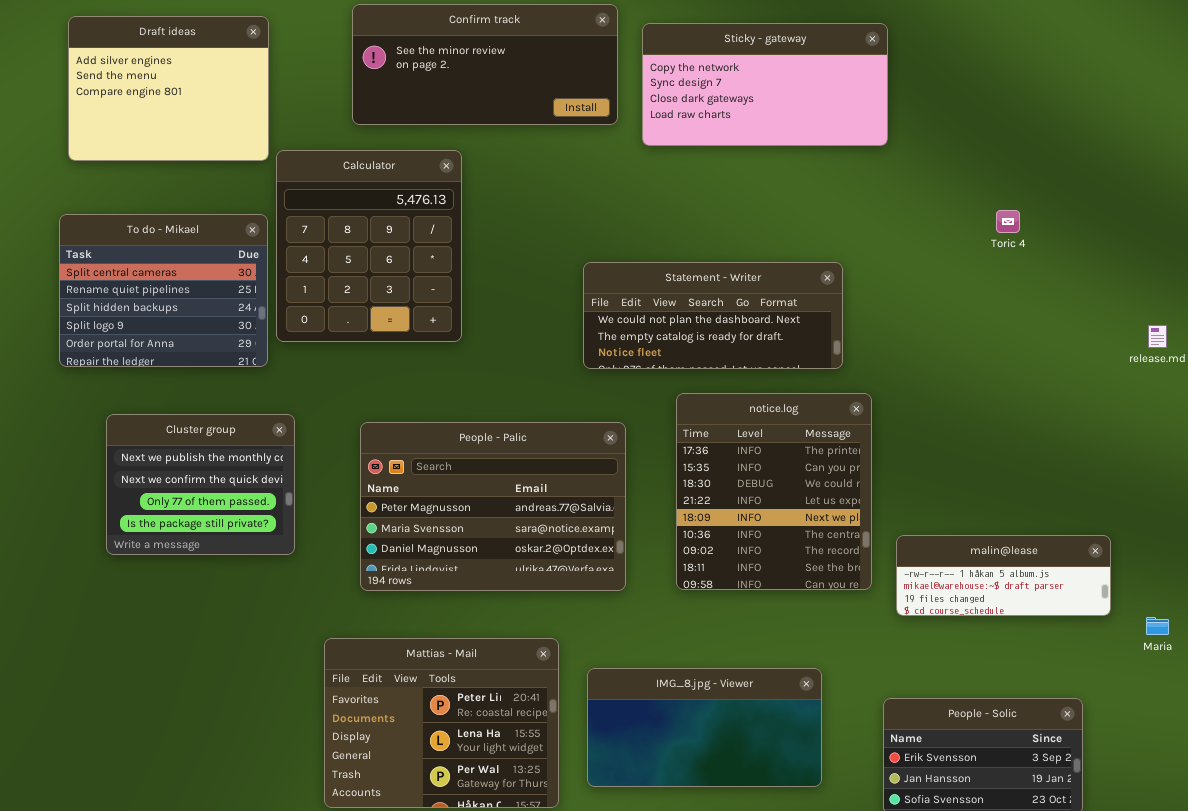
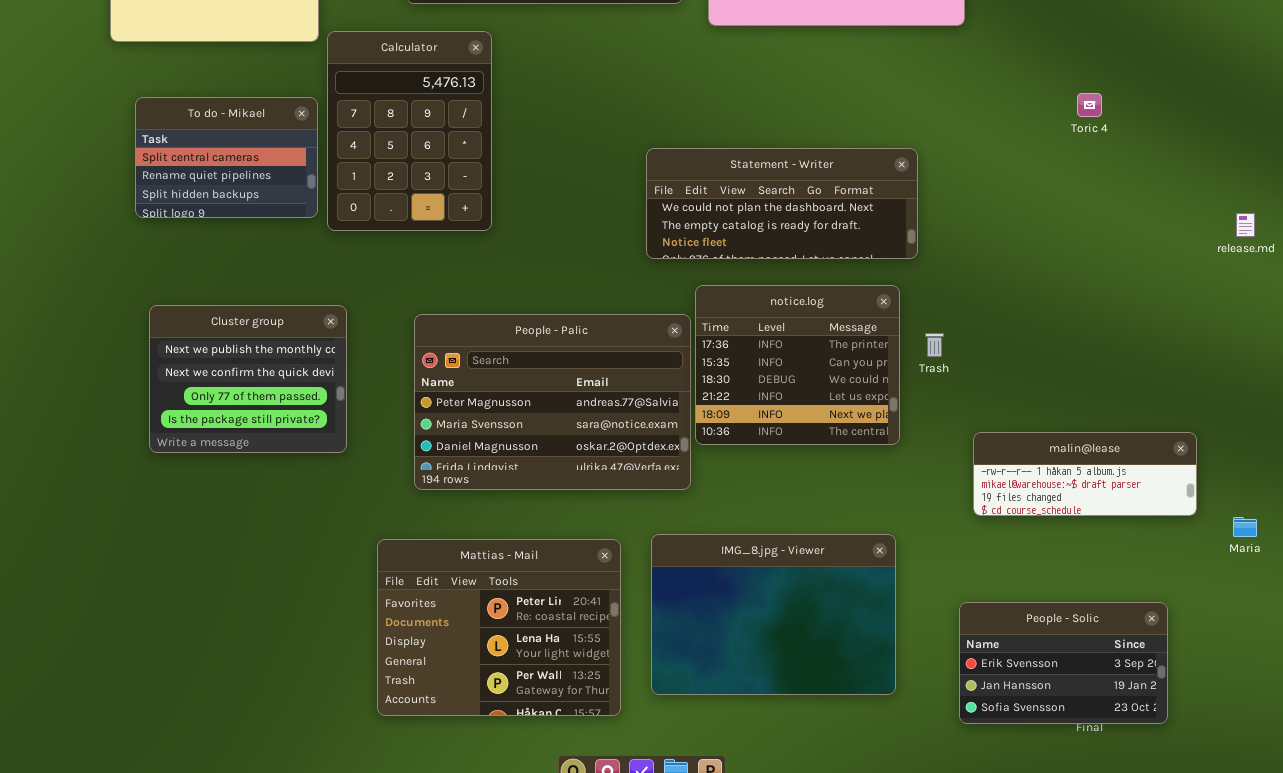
Calculator: [276,150,462,342] -> [327,31,492,231], resized
To do - Mikael: [59,214,268,367] -> [135,97,318,218], resized
notice.log: [676,393,872,590] -> [695,285,900,445], moved, resized
IMG_8.jpg - Viewer: [587,668,822,787] -> [651,534,896,695], resized

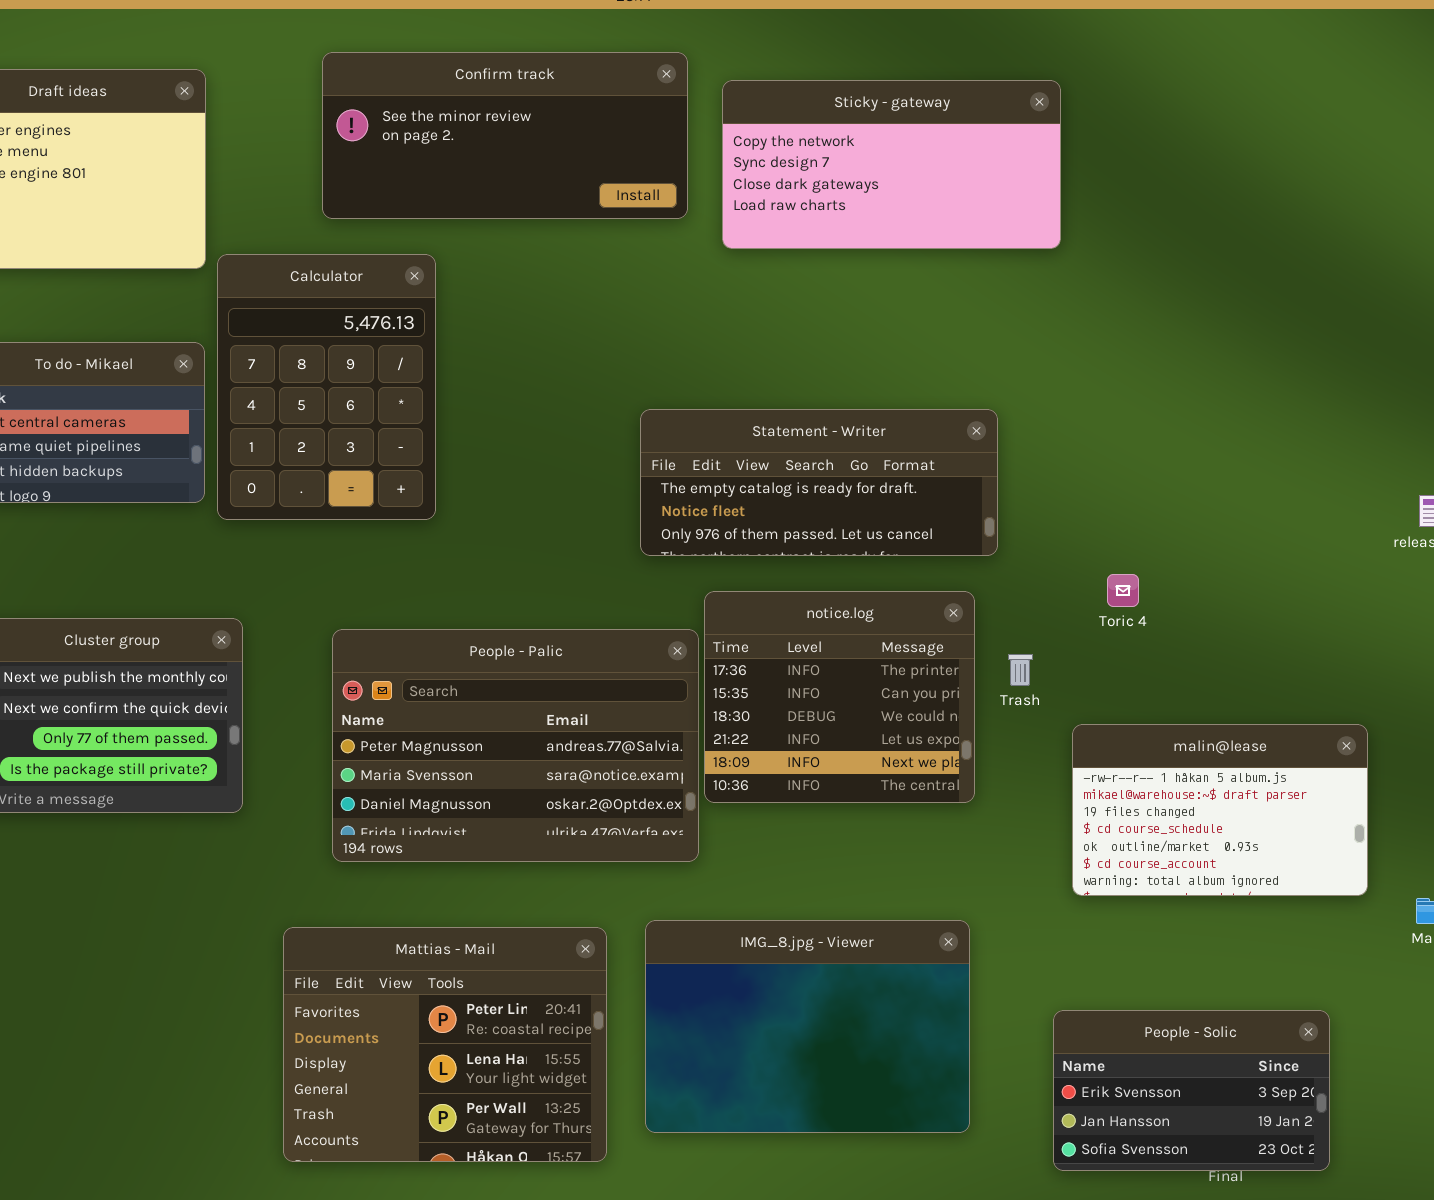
Toric 4: [1077,93,1102,117] -> [1107,574,1139,607], moved
Statement - Writer: [646,148,918,259] -> [640,409,998,556], scrolled down 1 row
malin@lease: [973,432,1197,516] -> [1072,724,1368,896], resized

